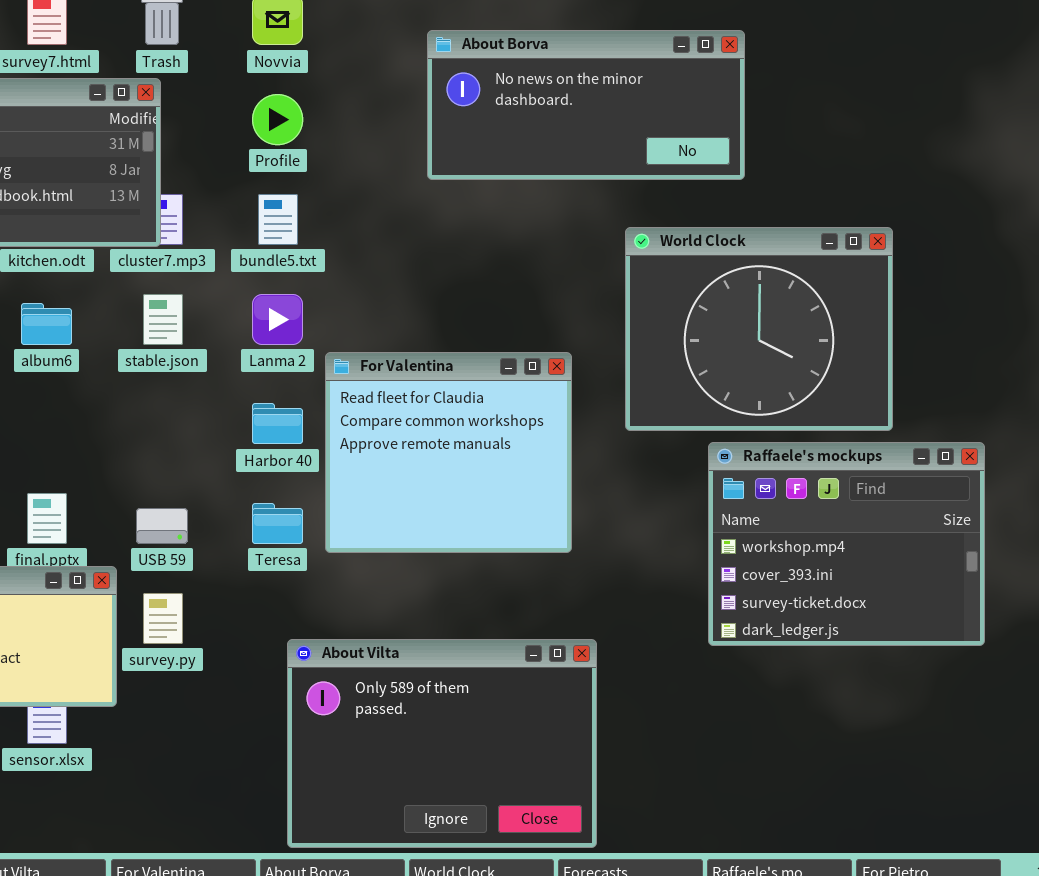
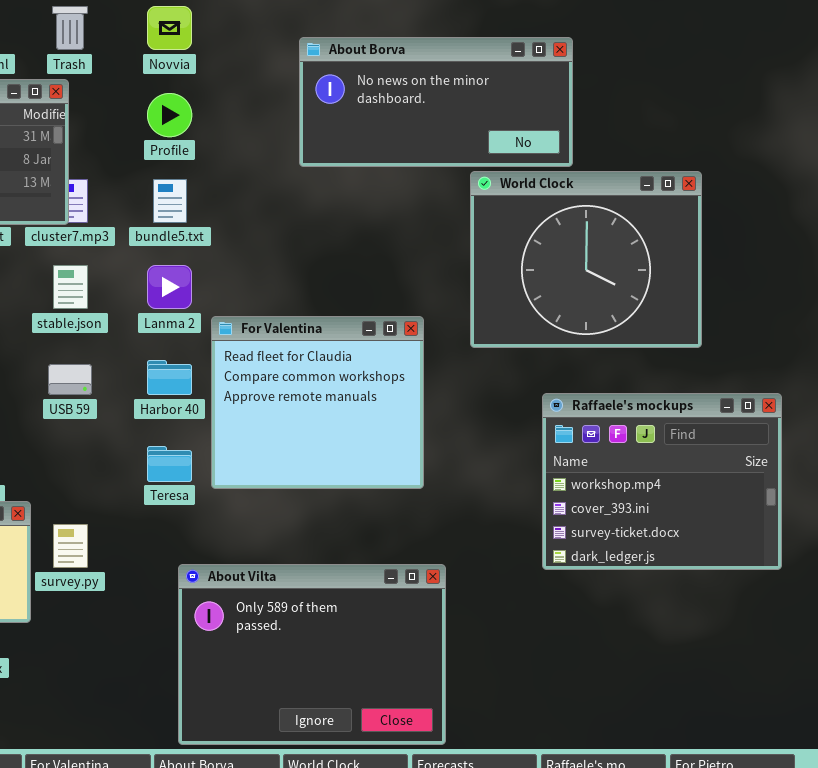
World Clock: [625,227,893,431] -> [470,171,702,348], moved
USB 59: [136,508,188,544] -> [48,364,92,395], moved

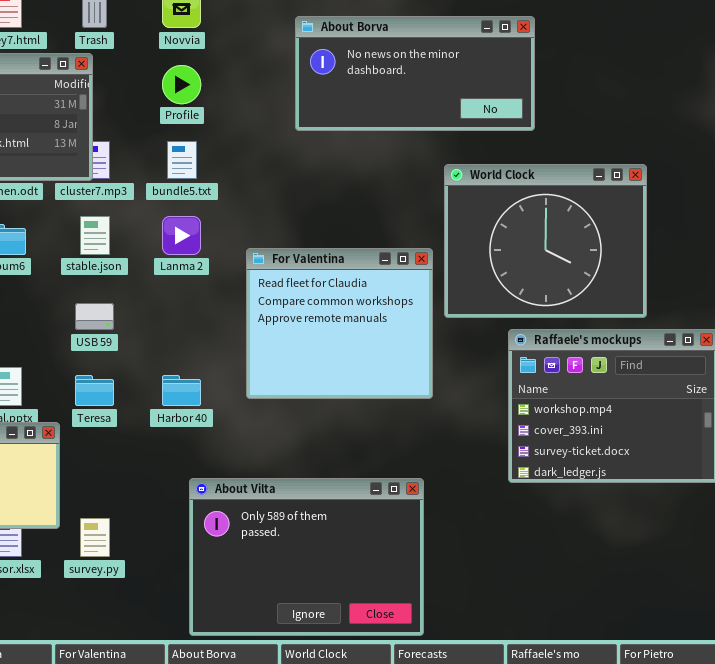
World Clock: [470,171,702,348] -> [444,164,647,318], moved
For Valentina: [211,316,424,489] -> [246,248,433,399], moved
Harbor 40: [147,360,192,395] -> [162,375,201,406], moved
Teresa: [147,446,192,482] -> [75,375,114,406], moved
survey.py: [53,524,88,568] -> [80,518,110,557], moved

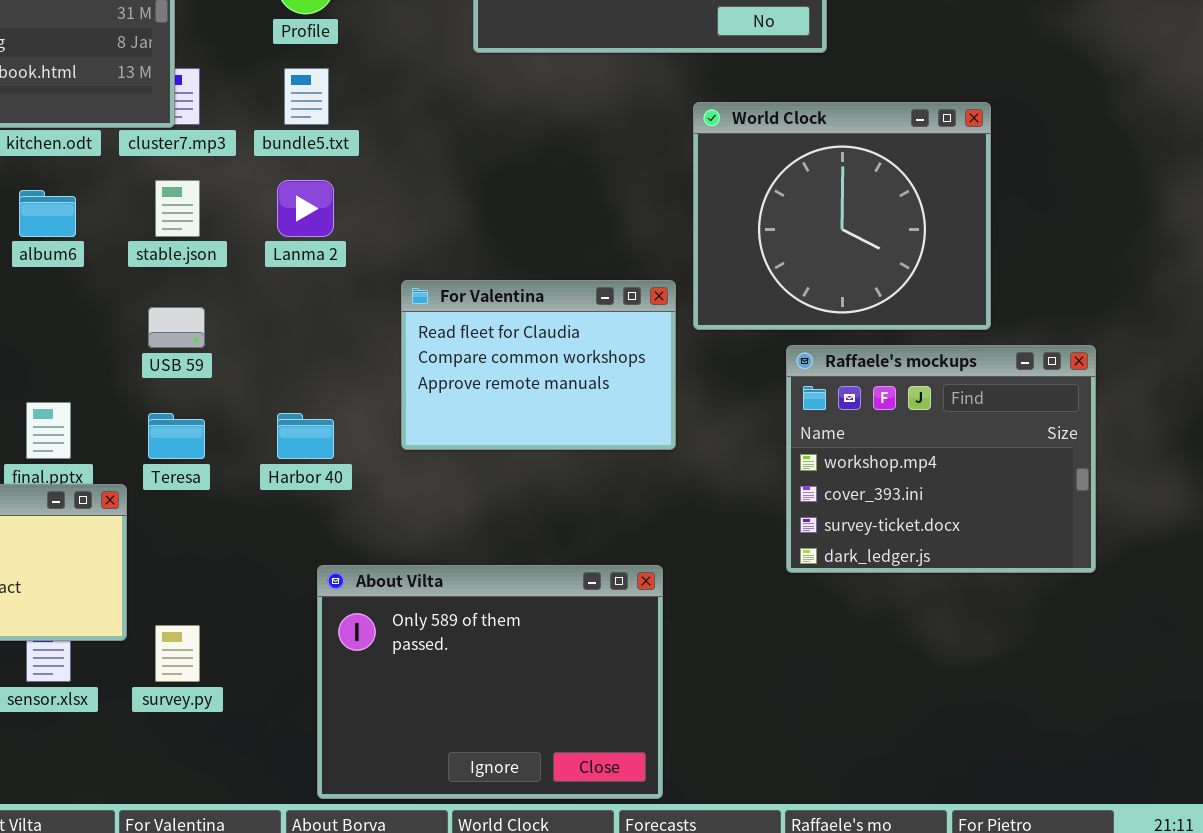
For Valentina: [246,248,433,399] -> [401,280,676,450], resized

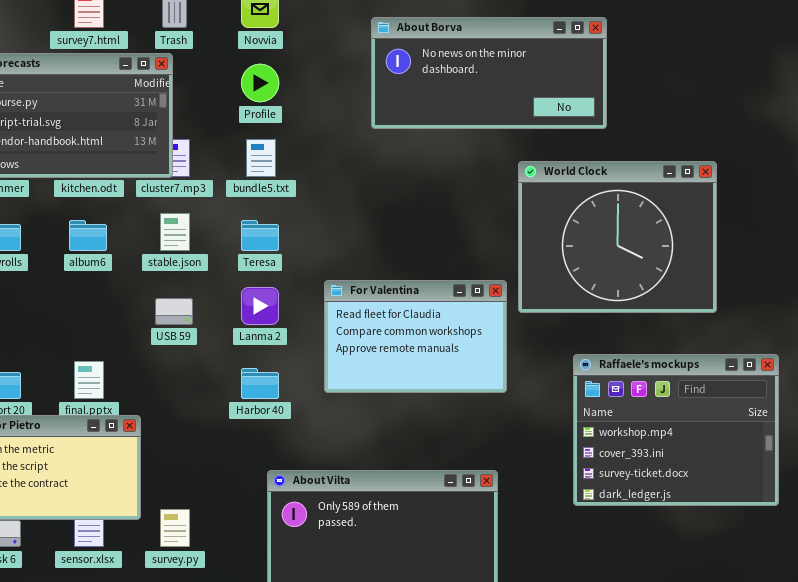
Lanma 2: [277,180,334,237] -> [241,287,279,325], moved
Raffaele's mockups: [786,345,1096,573] -> [573,354,779,506], moved
Teresa: [148,413,205,459] -> [241,220,279,251], moved

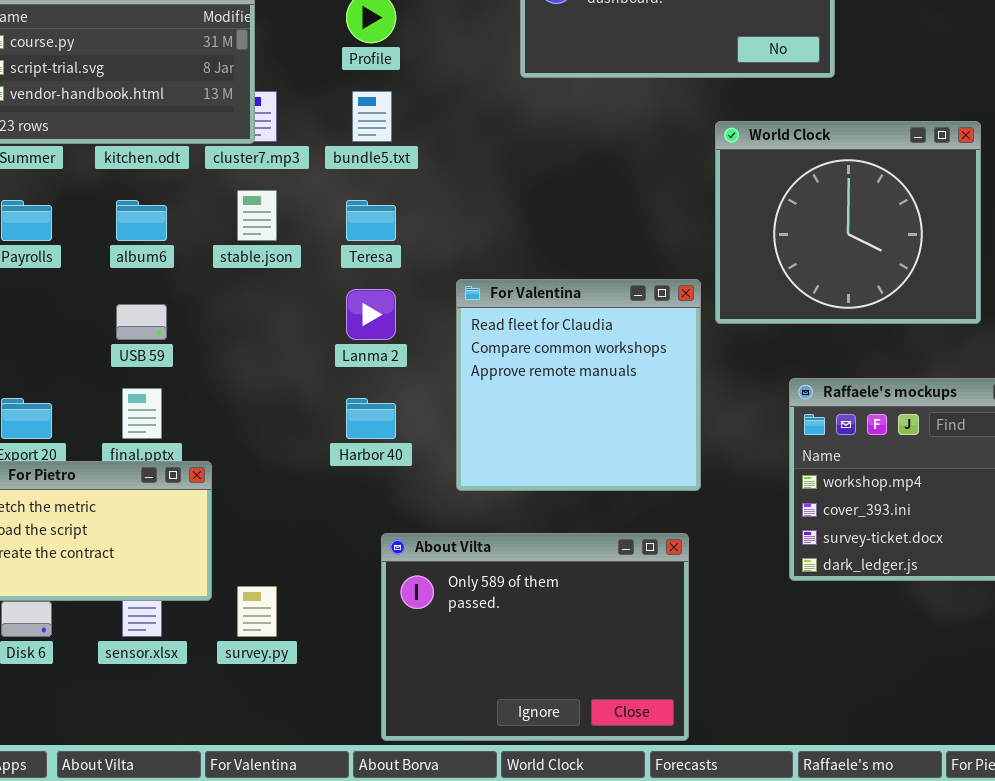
For Valentina: [324,280,507,393] -> [456,279,701,491], resized
USB 59: [155,298,193,325] -> [116,304,167,340], moved

